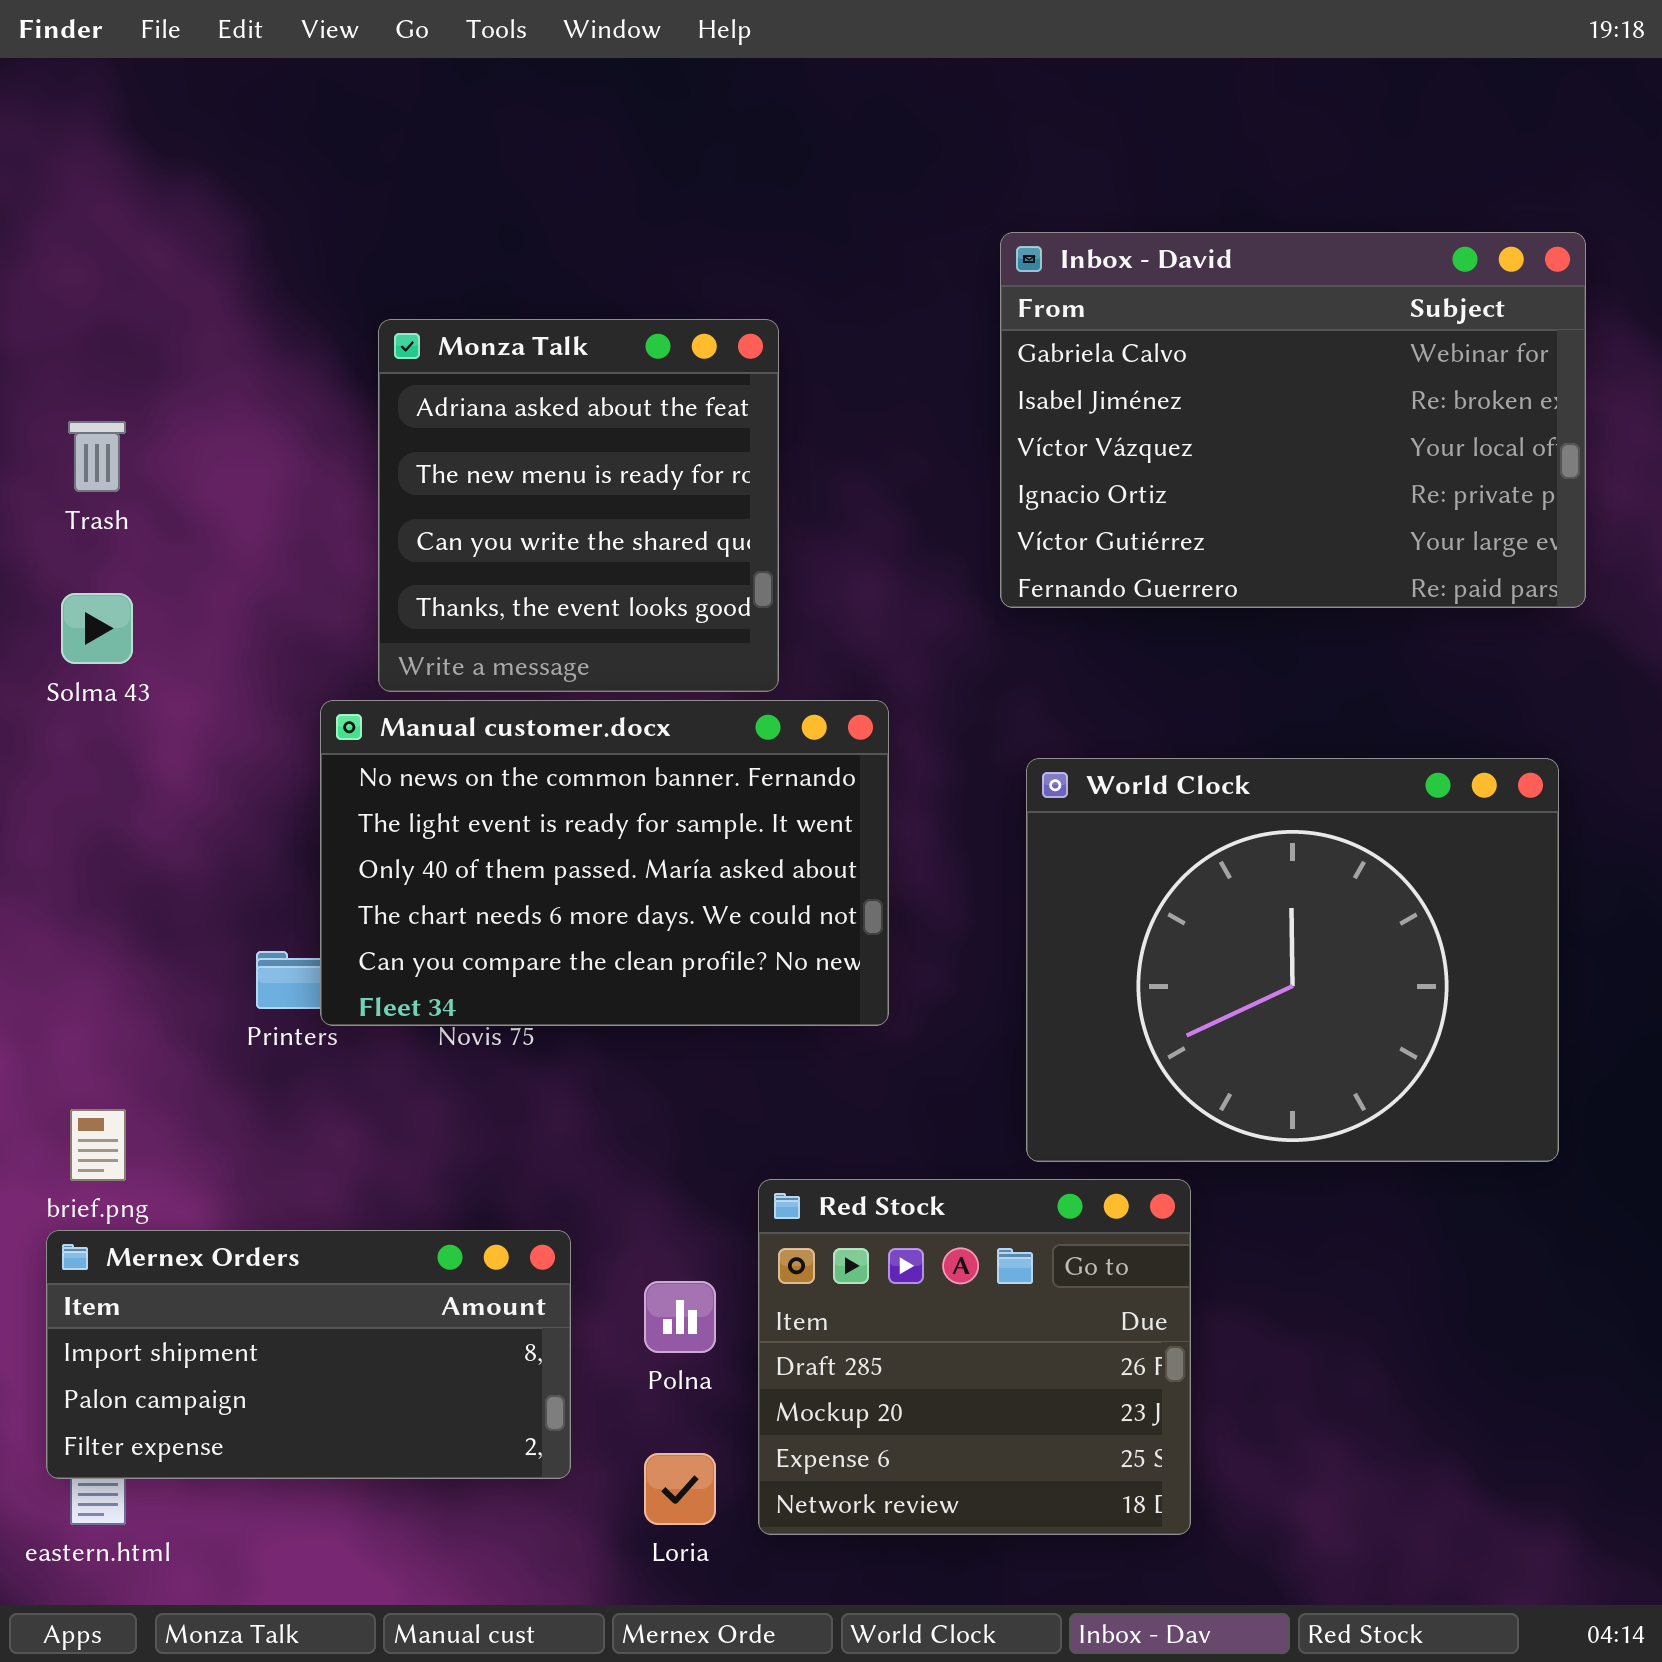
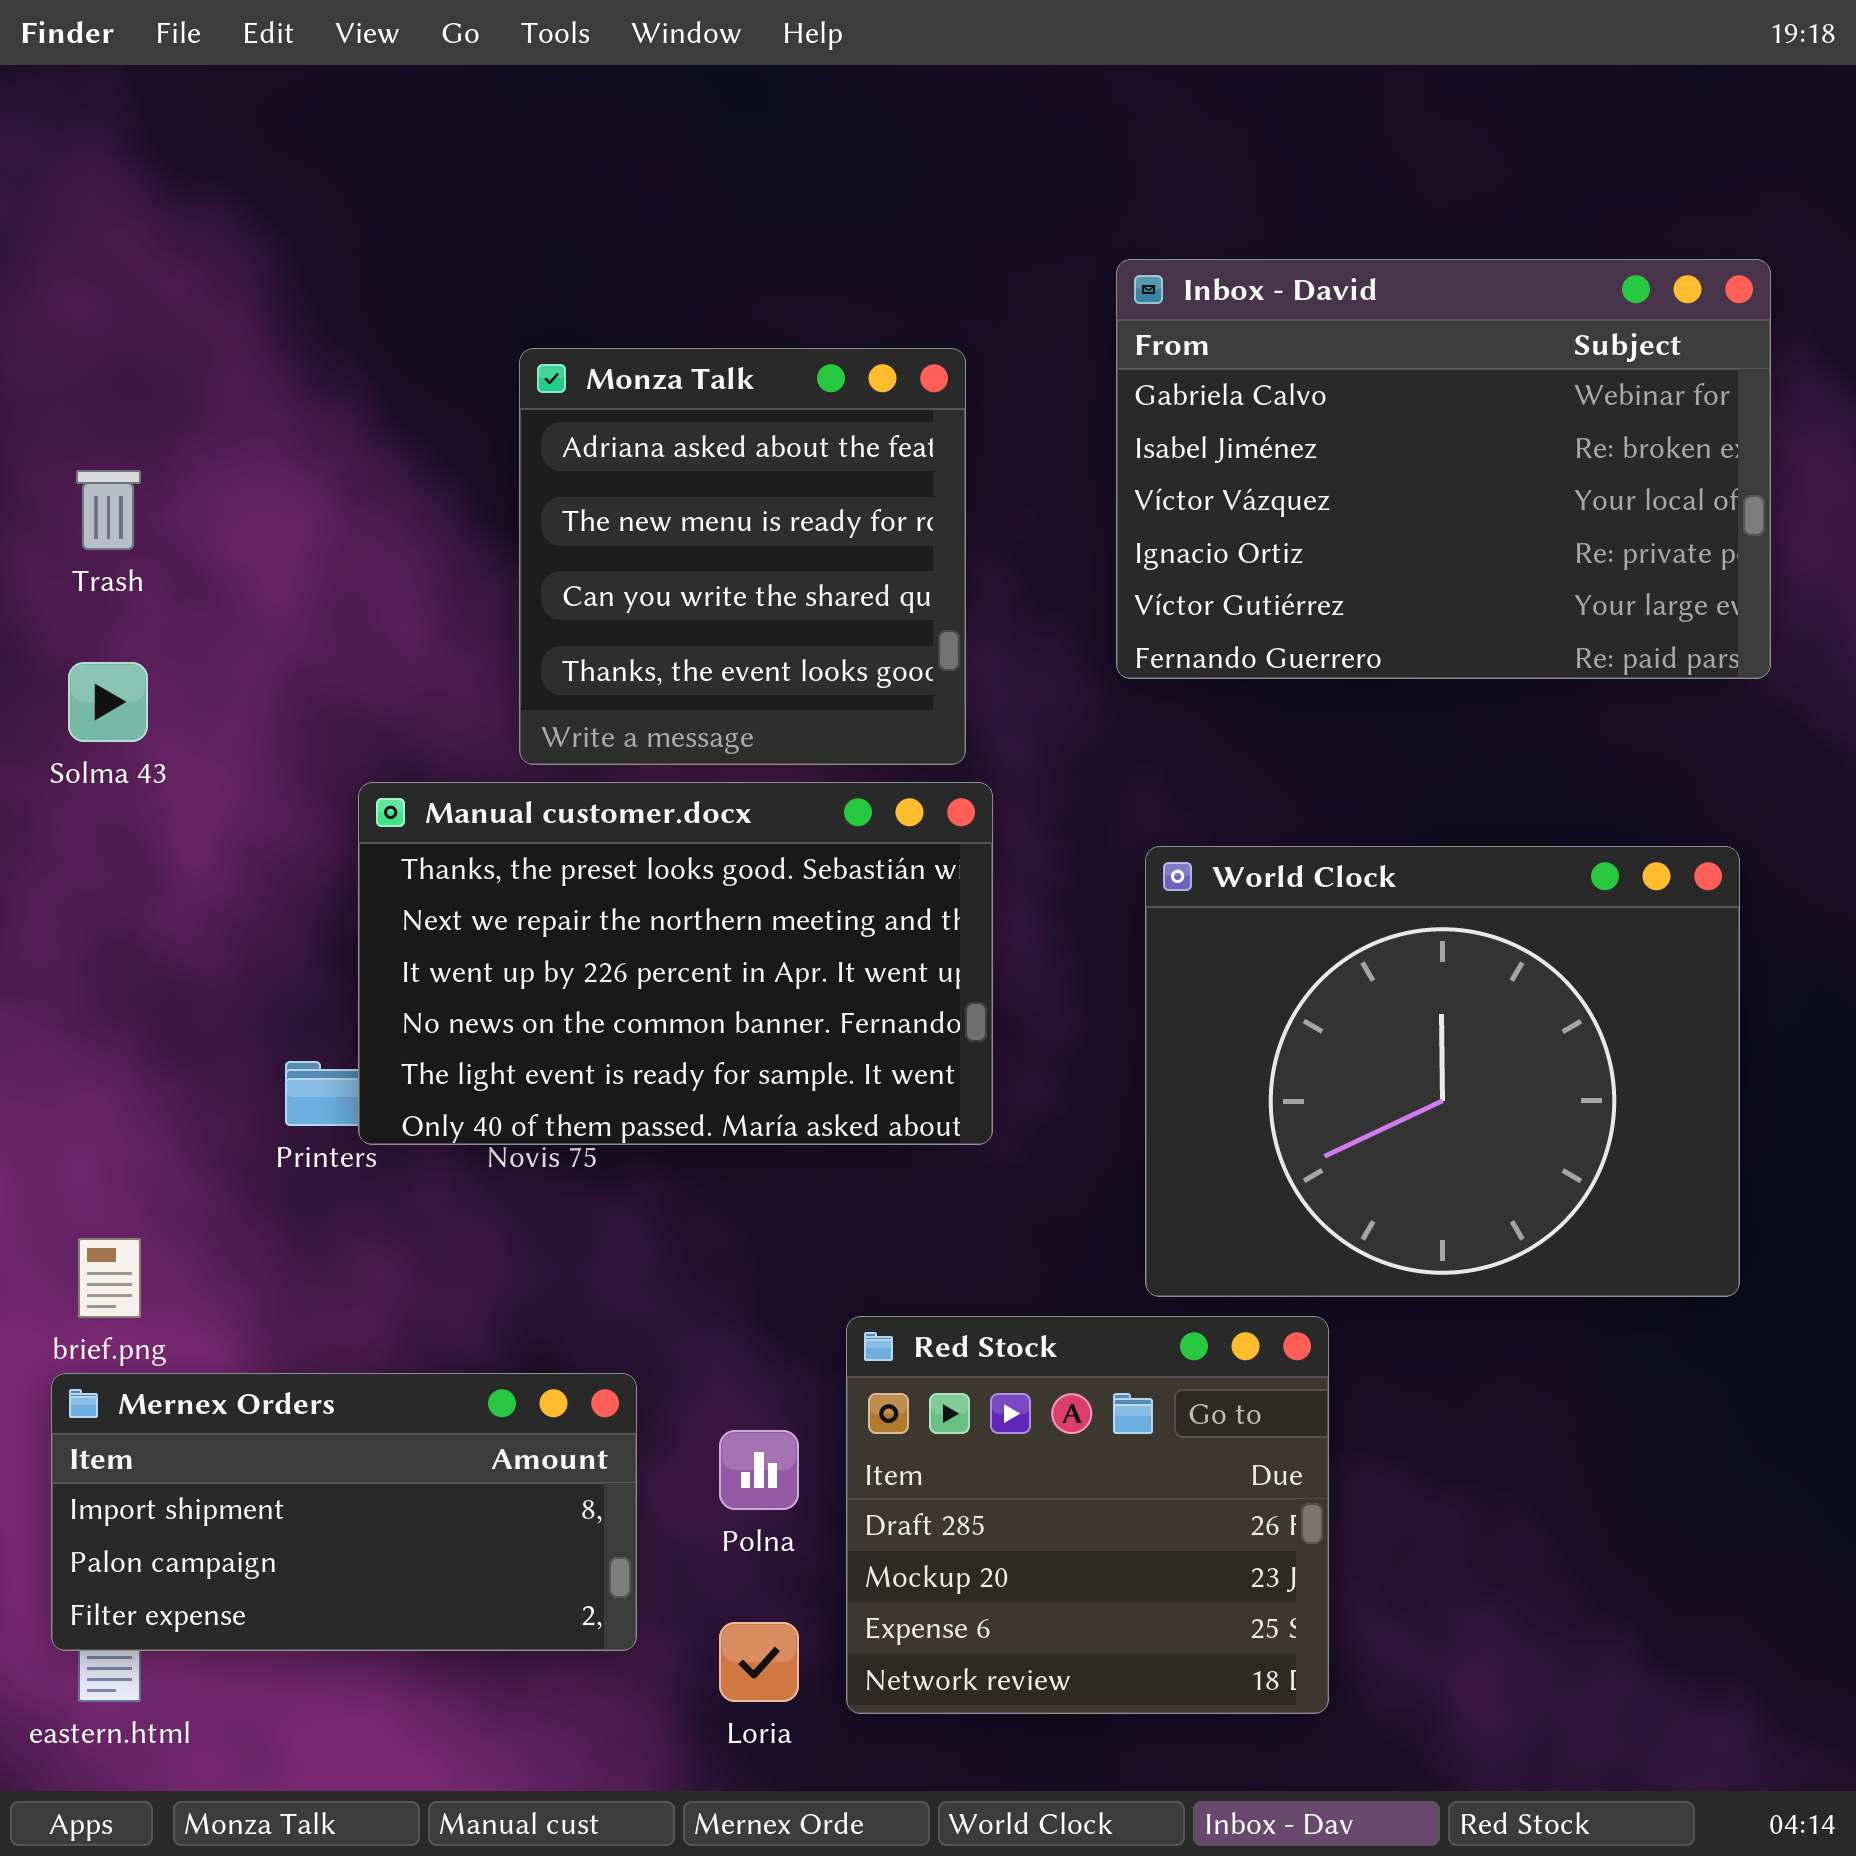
Monza Talk: [378,319,779,692] -> [519,348,966,765], moved
Manual customer.docx: [320,700,889,1026] -> [358,782,993,1145], scrolled up 3 rows

